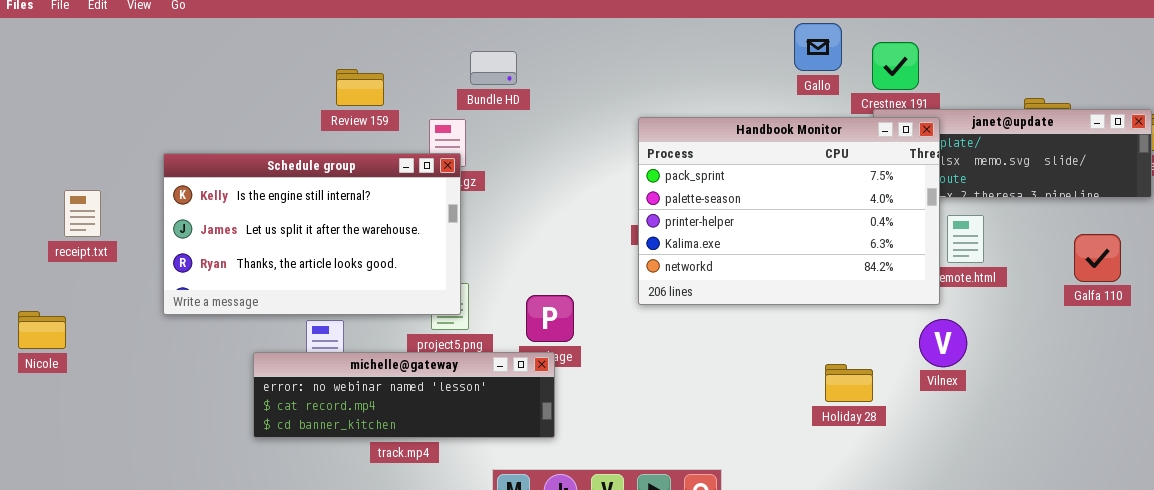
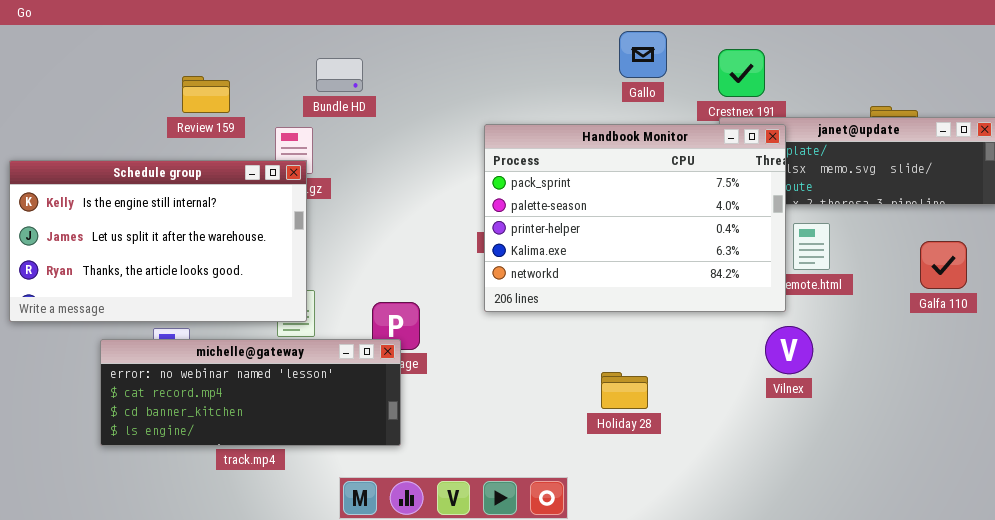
Gallo: [794,23,842,71] -> [619,31,667,78], moved
michelle@gateway: [253,352,555,438] -> [100,339,401,446], resized
Holiday 28: [825,364,873,402] -> [601,372,648,409], moved

